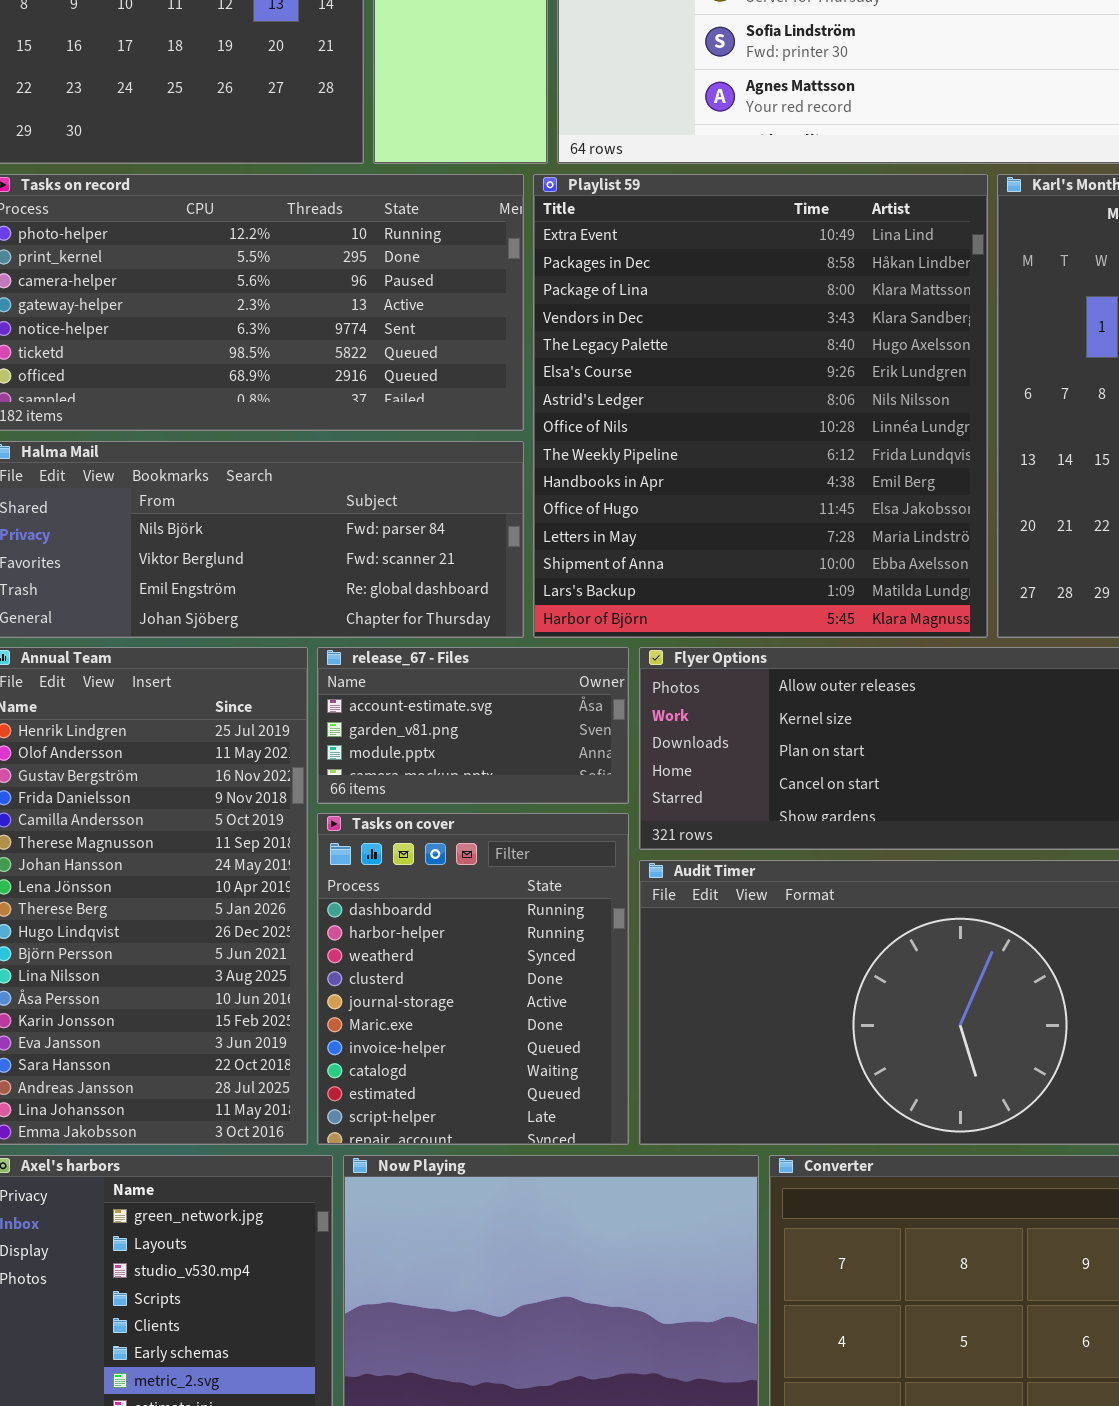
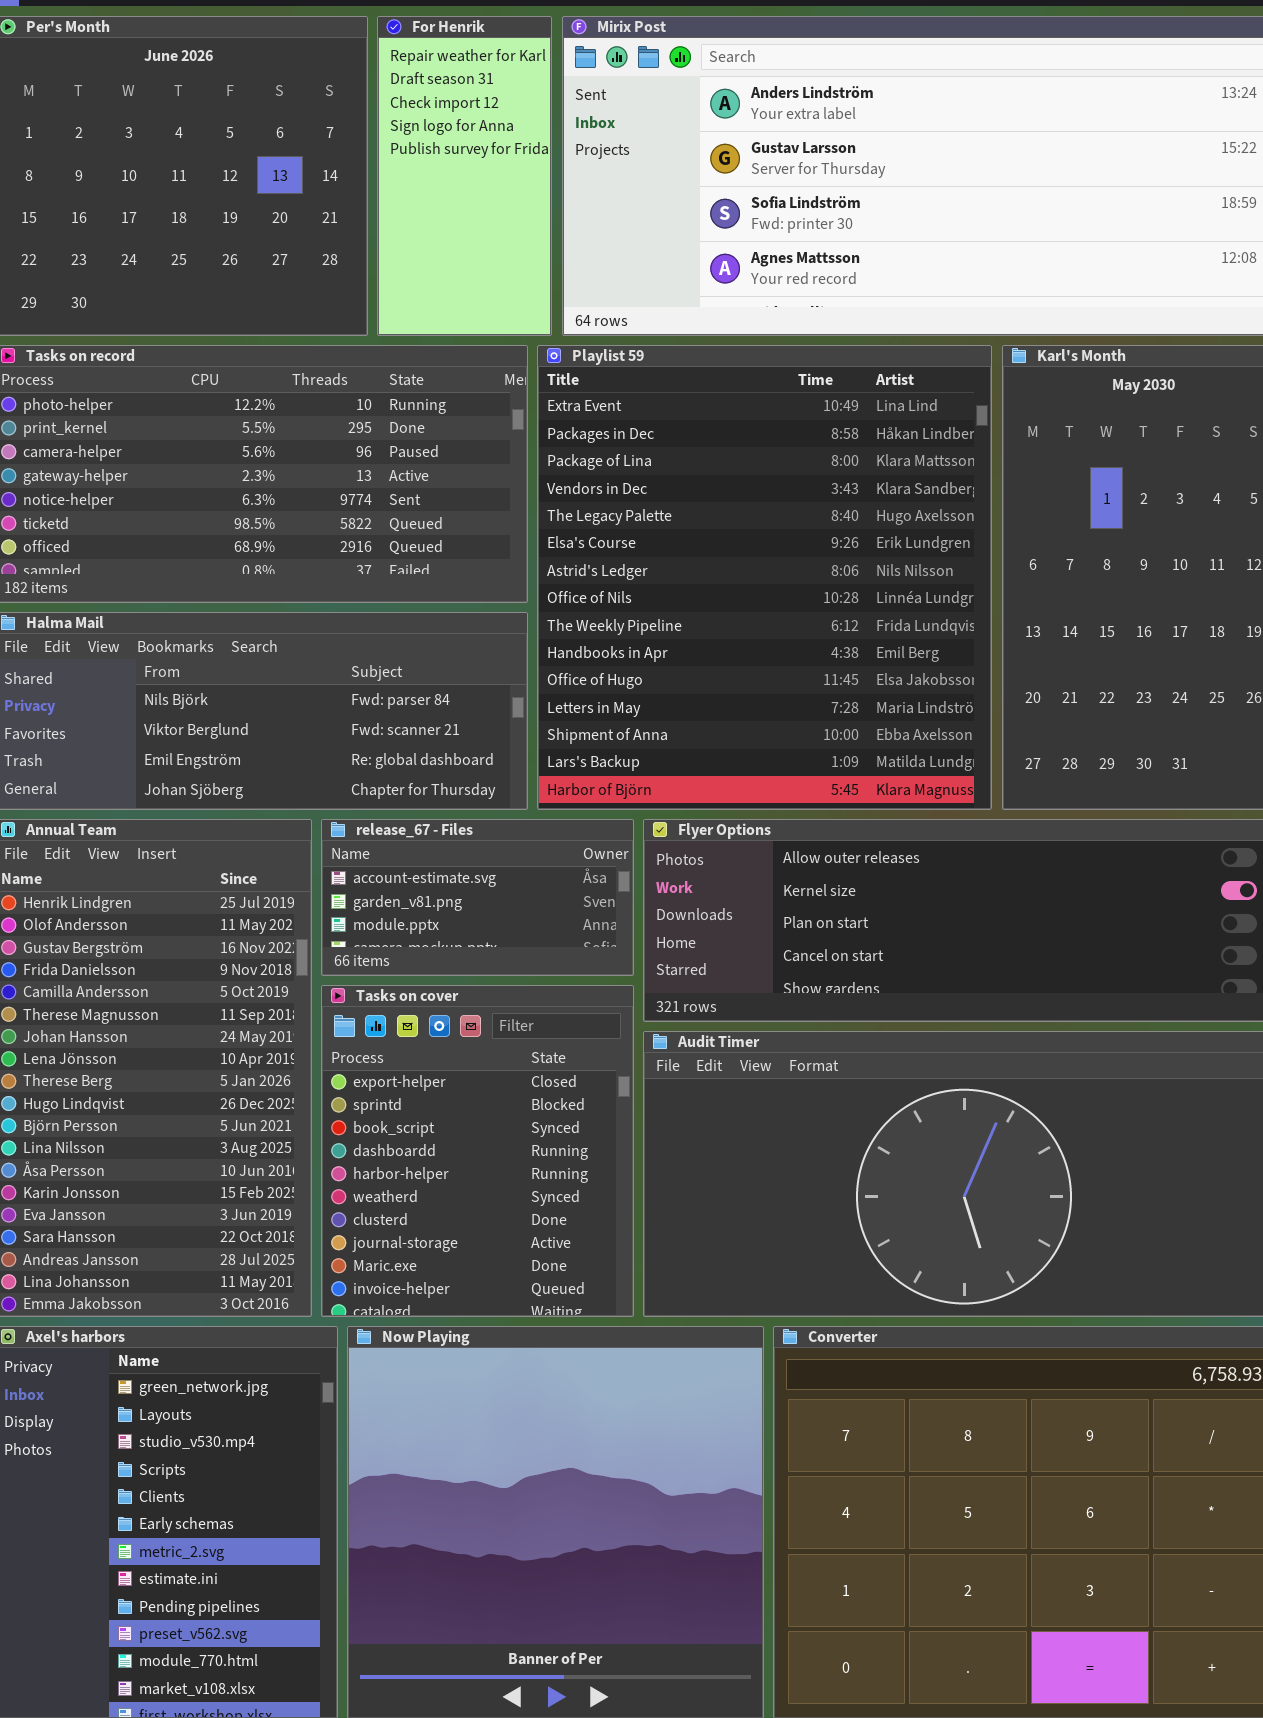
Tasks on cover: [317,813,629,1145] -> [321,985,634,1317], scrolled up 3 rows

